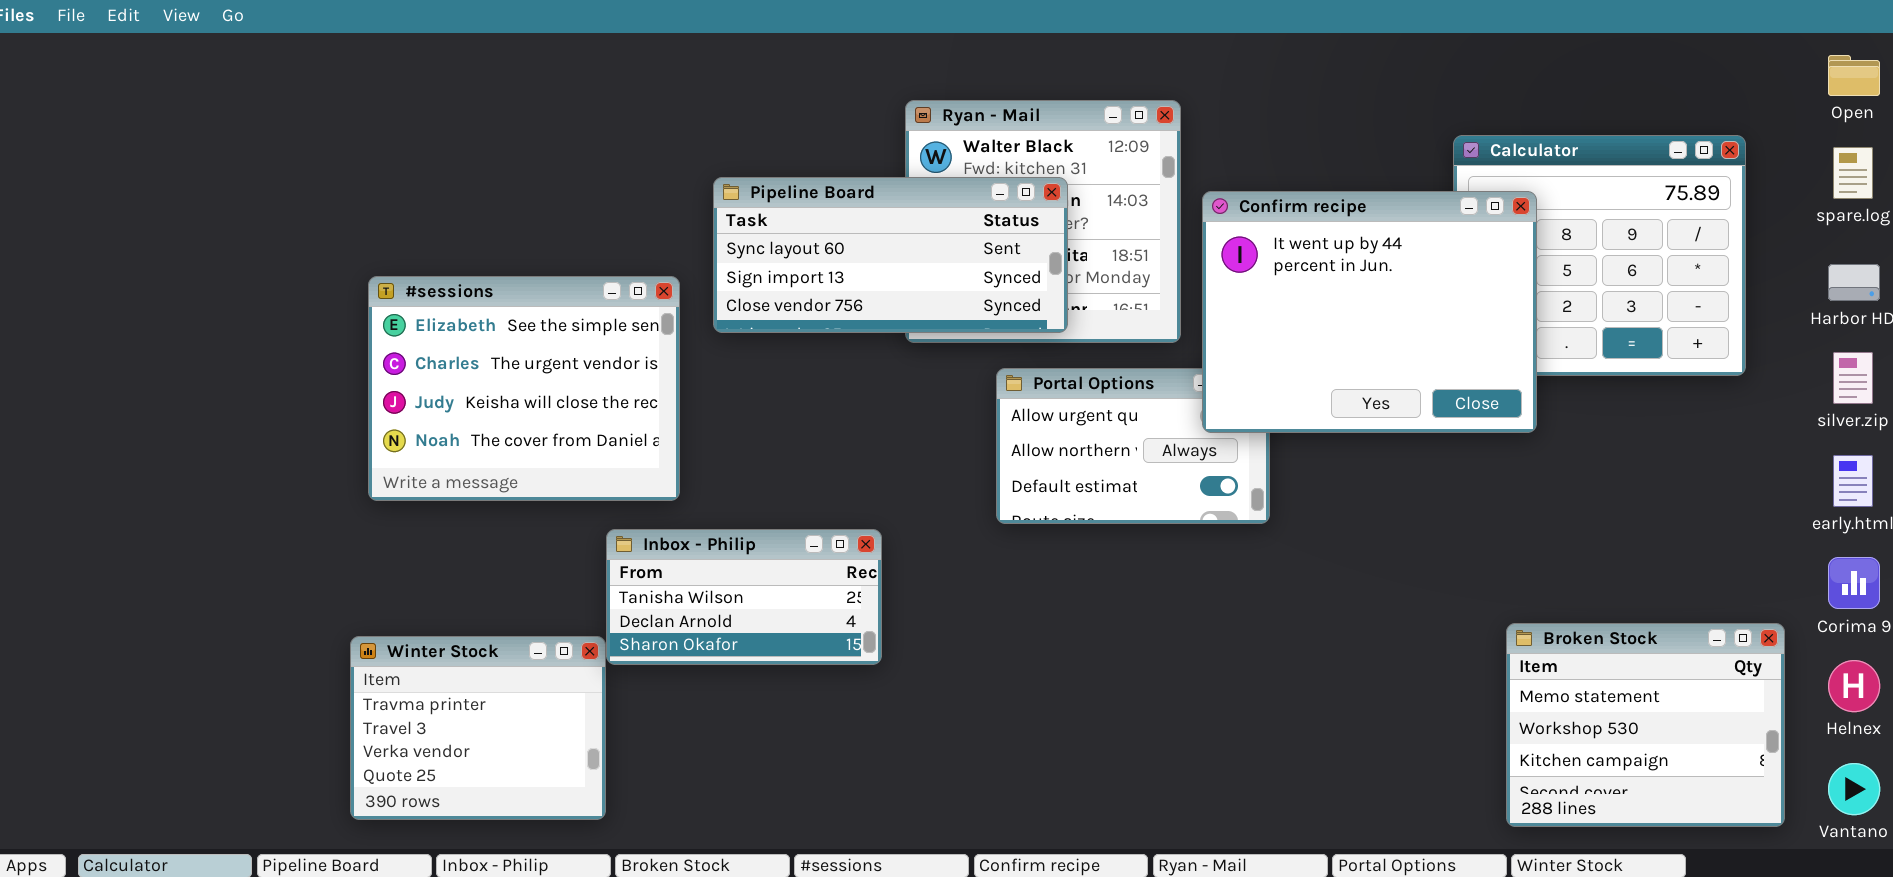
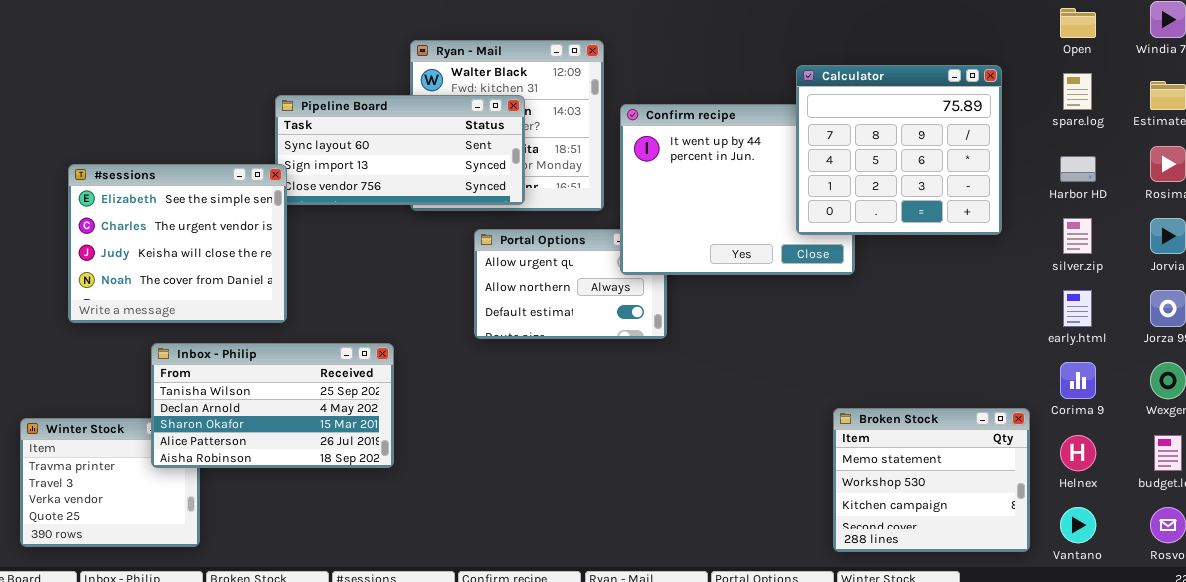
Calculator: [1453,135,1746,376] -> [796,65,1002,235], raised
#sessions: [368,276,680,501] -> [68,164,287,323], moved
Inbox - Philip: [606,529,882,665] -> [151,343,394,468], resized

